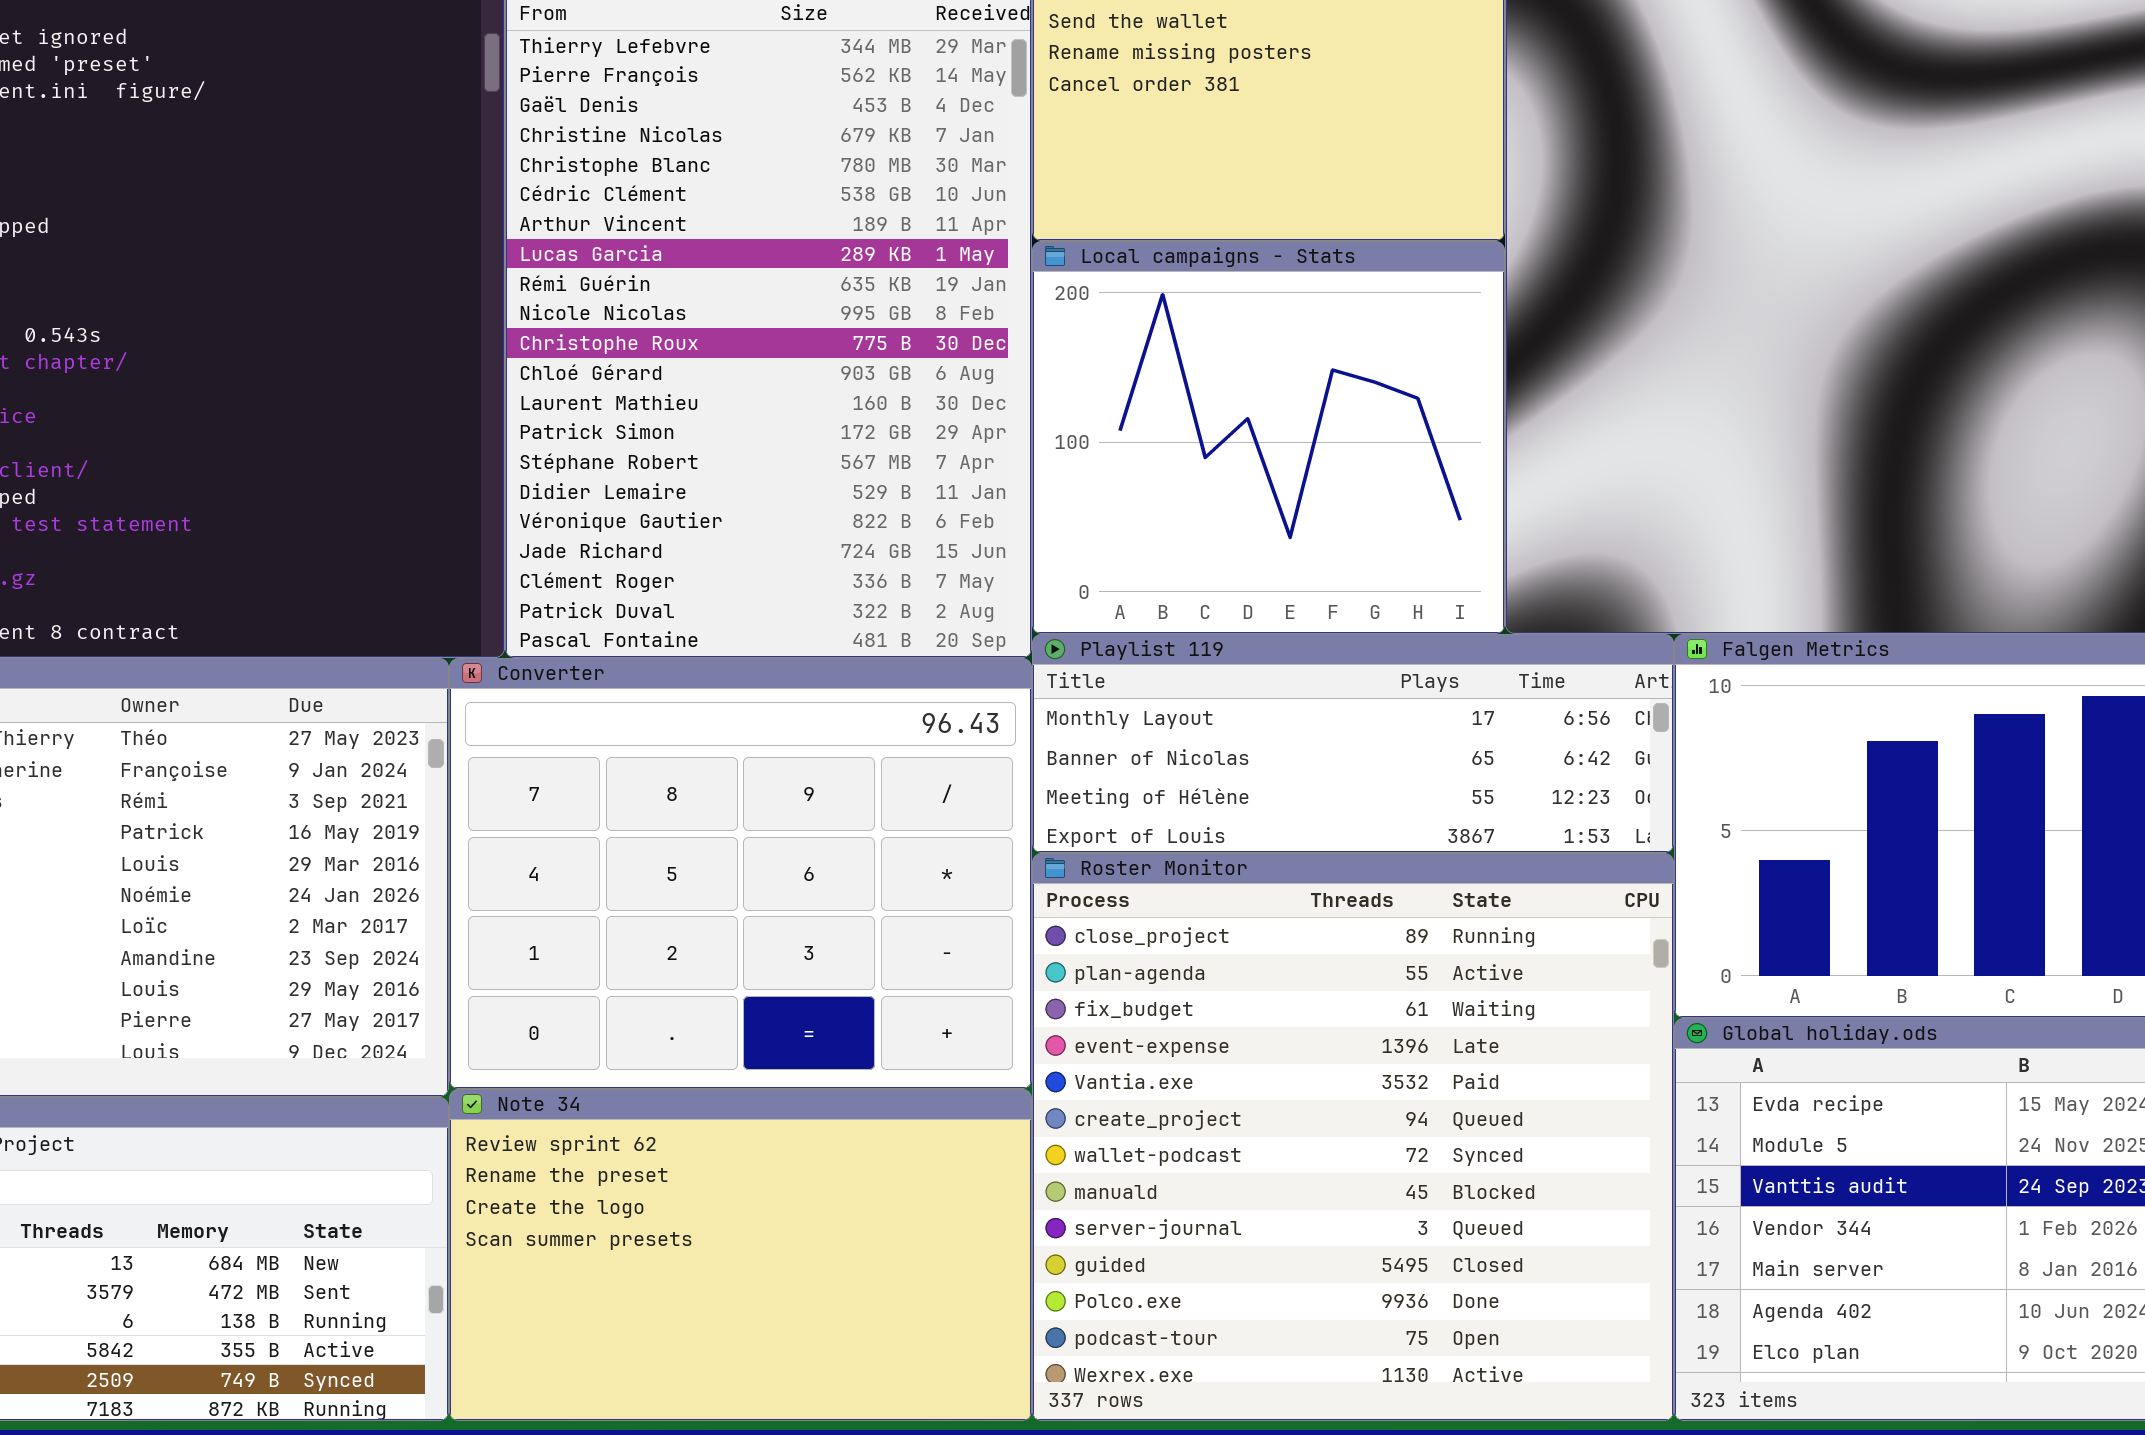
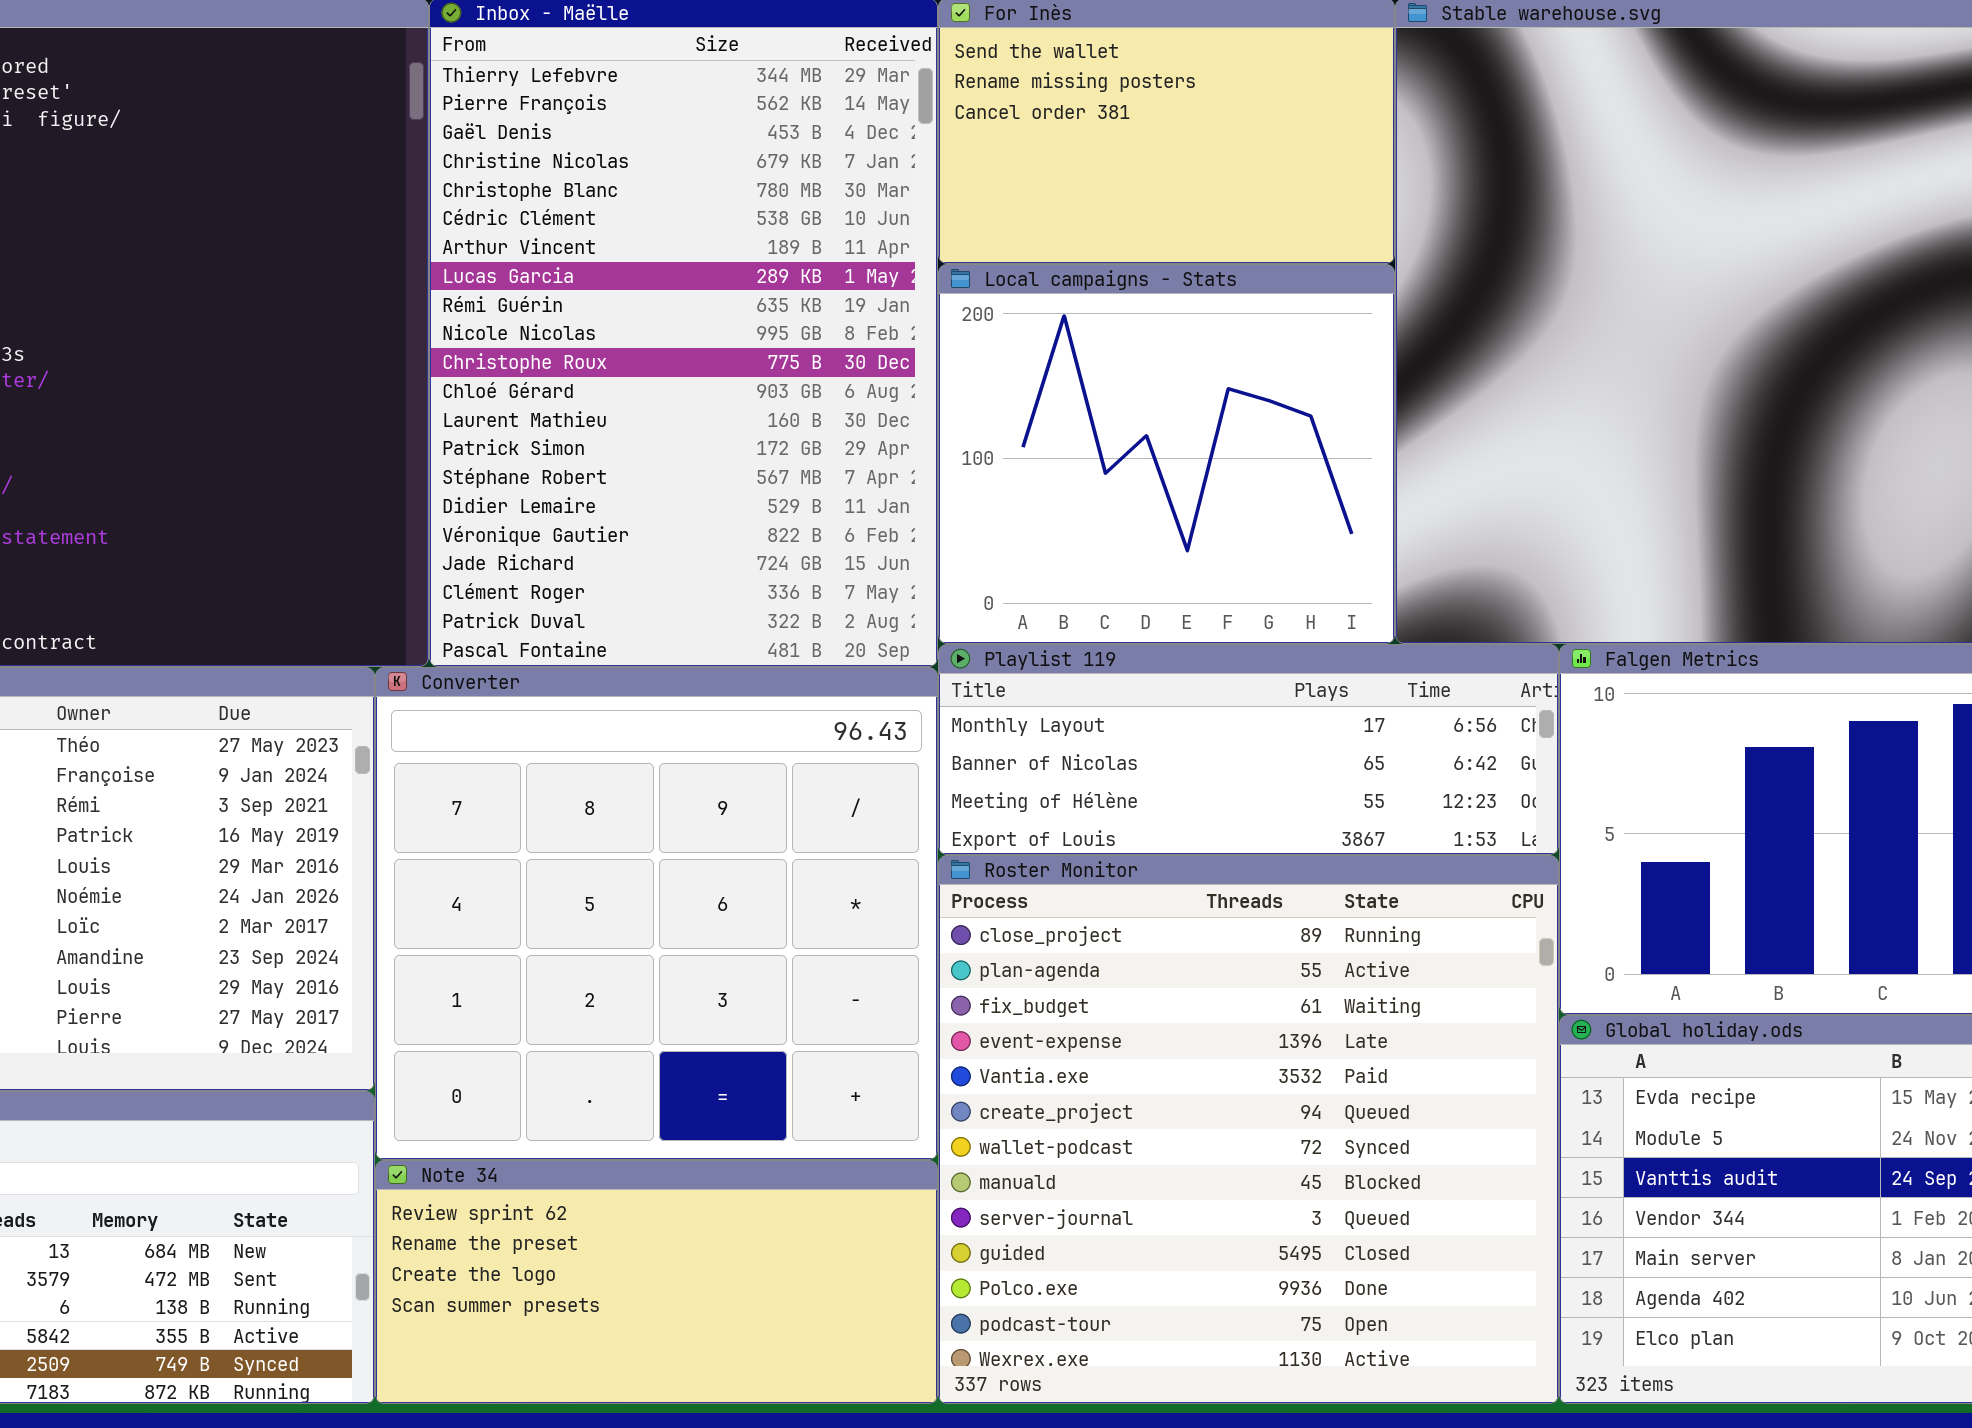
Converter: [449,658,1032,1089] -> [375,667,938,1160], resized
Note 34: [449,1089,1032,1421] -> [375,1160,938,1404], resized

